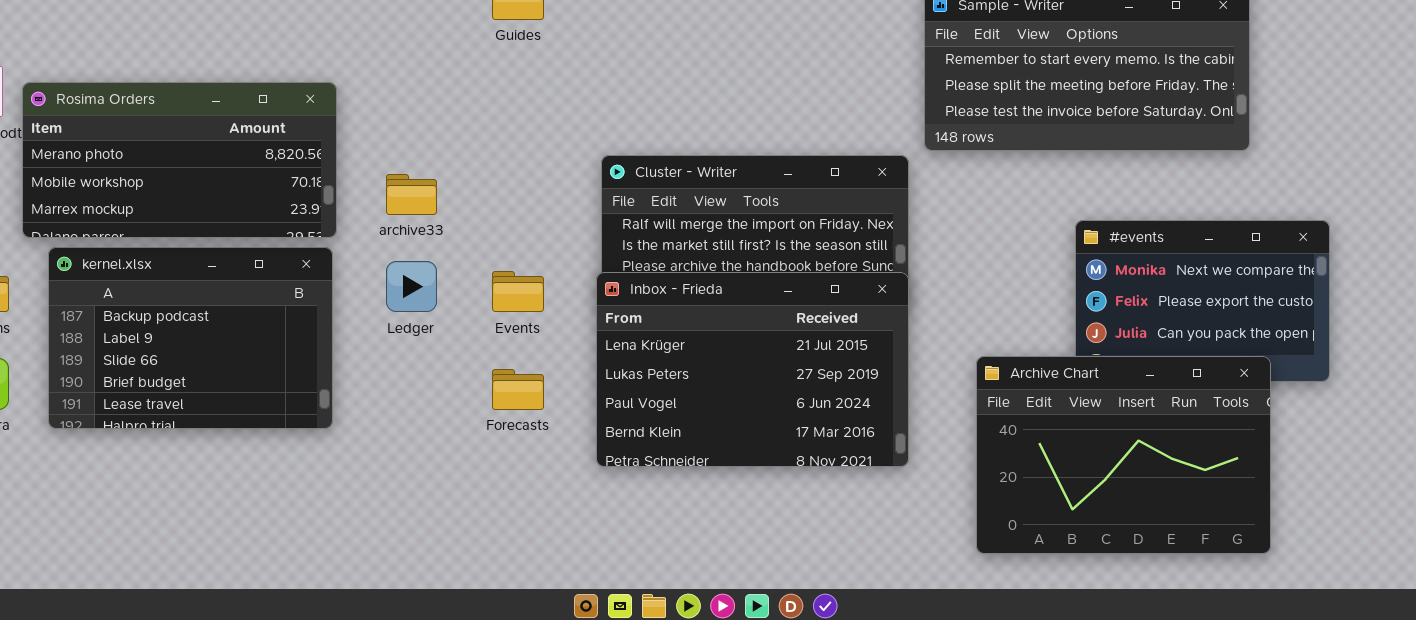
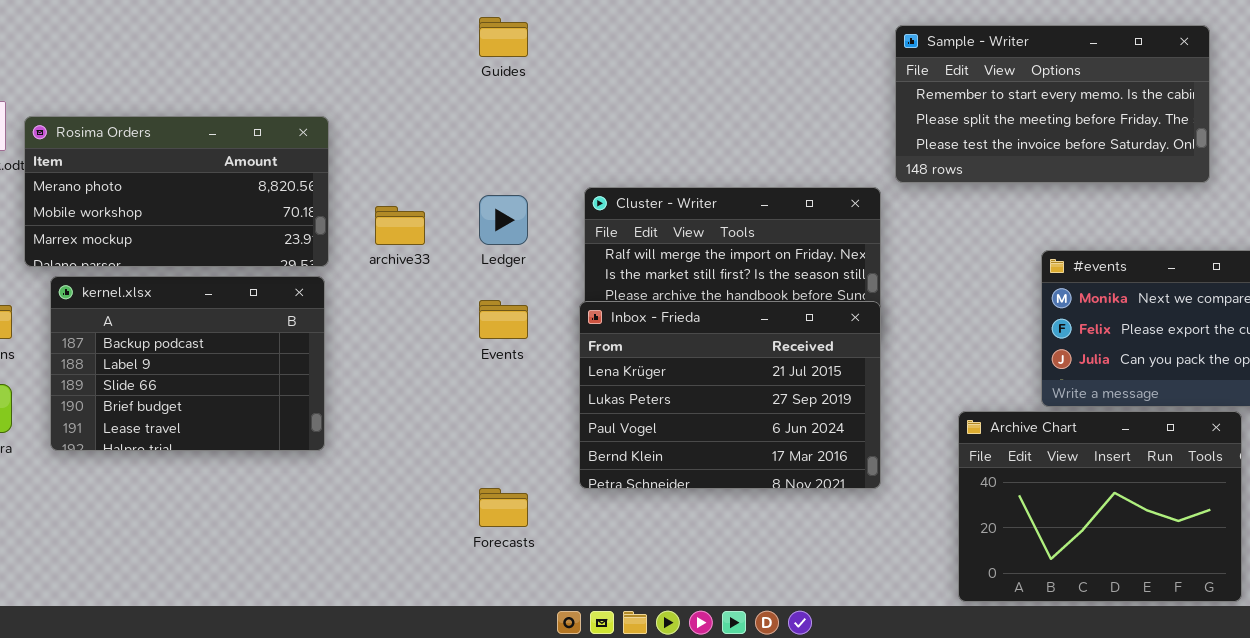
Ledger: [386,261,437,312] -> [479,195,528,245], moved
Archive Chart: [976,356,1271,554] -> [958,411,1242,602], moved
Forecasts: [492,369,544,410] -> [479,488,528,527], moved

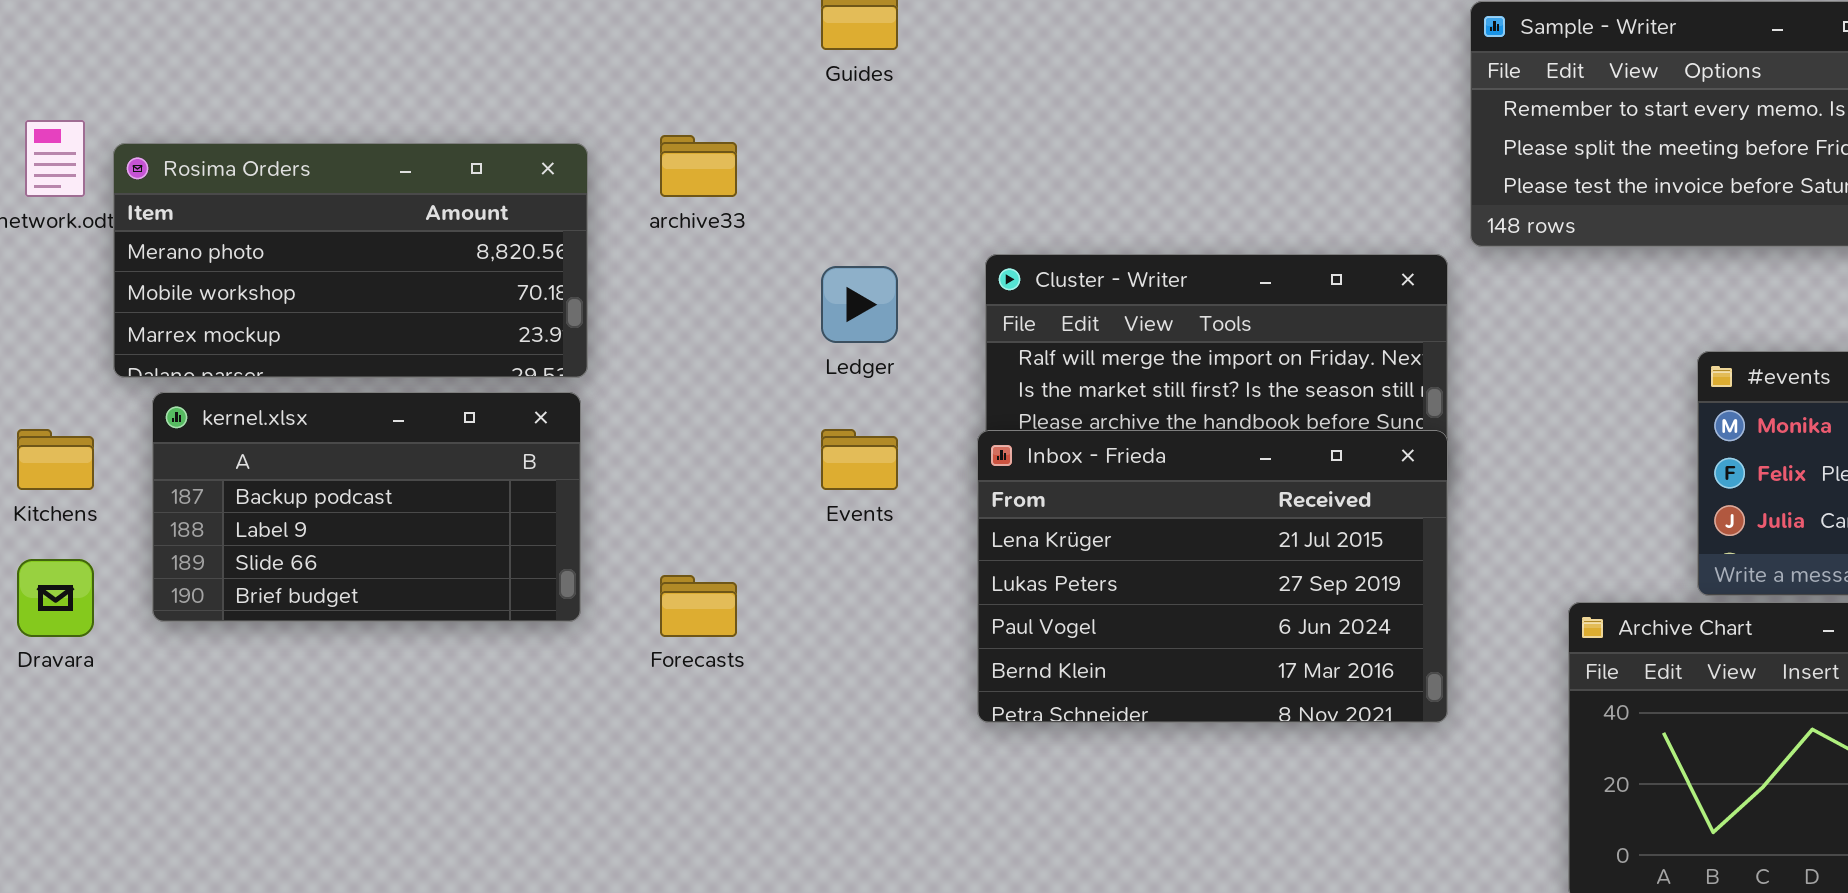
archive33: [375,206,425,245] -> [660,135,737,197], moved
kernel.xlsx: [50,276,325,451] -> [152,392,581,622], resized
Forecasts: [479,488,528,527] -> [660,575,737,637], moved

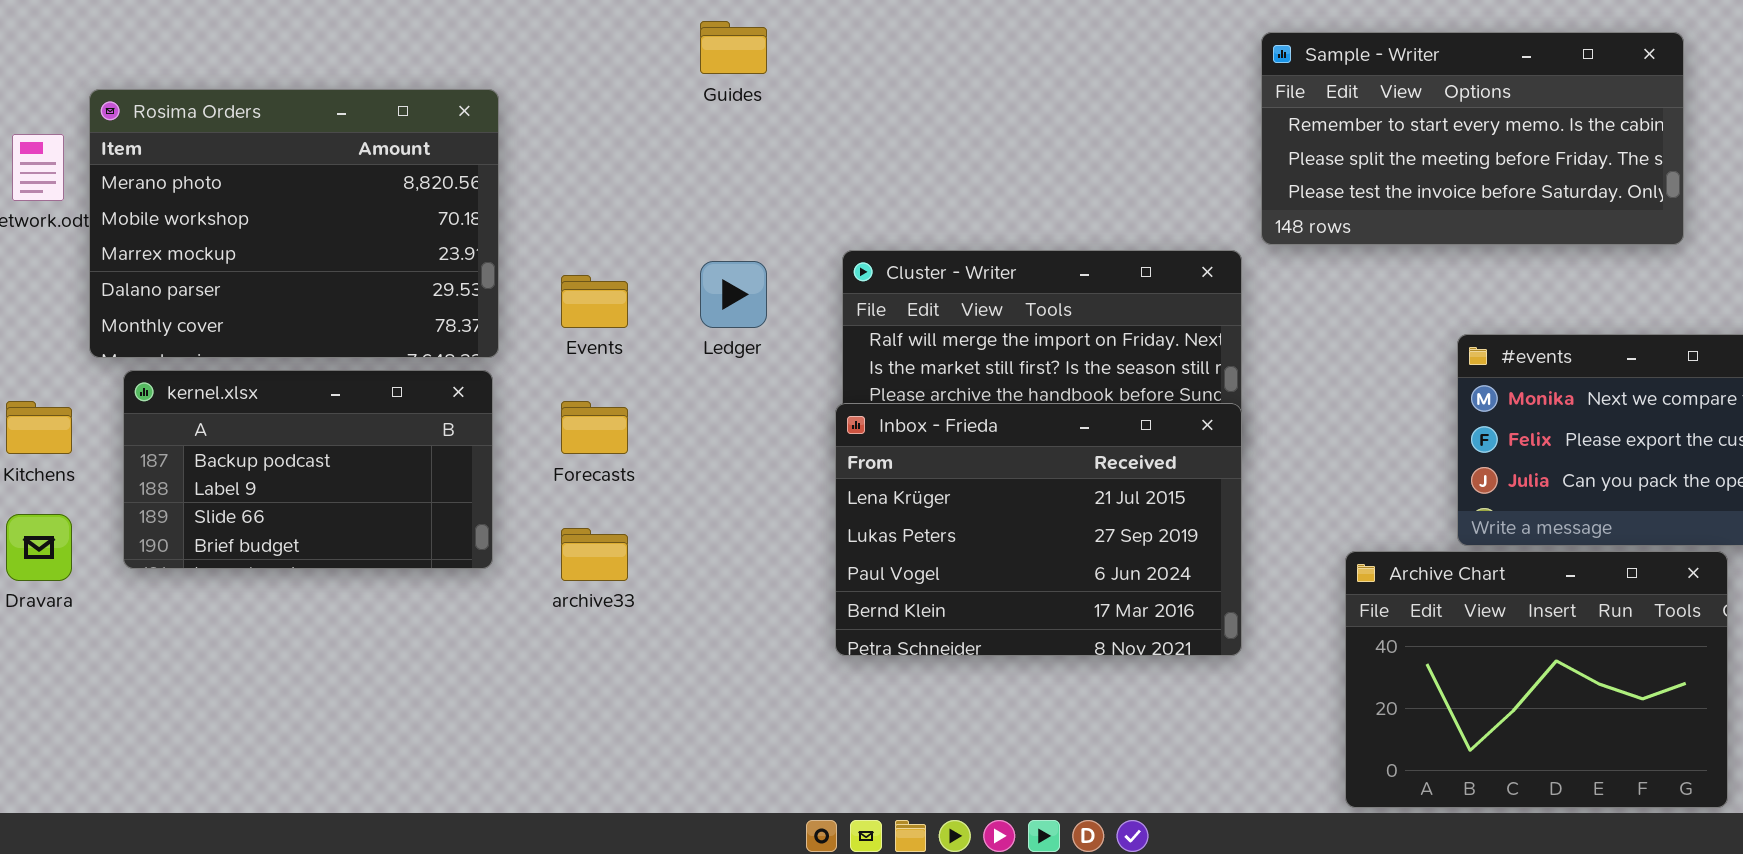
archive33: [660,135,737,197] -> [561,528,628,581], moved
Rosima Orders: [113,143,588,378] -> [89,89,499,358], resized
Events: [821,429,898,490] -> [561,275,628,328], moved
Forecasts: [660,575,737,637] -> [561,401,628,454], moved

